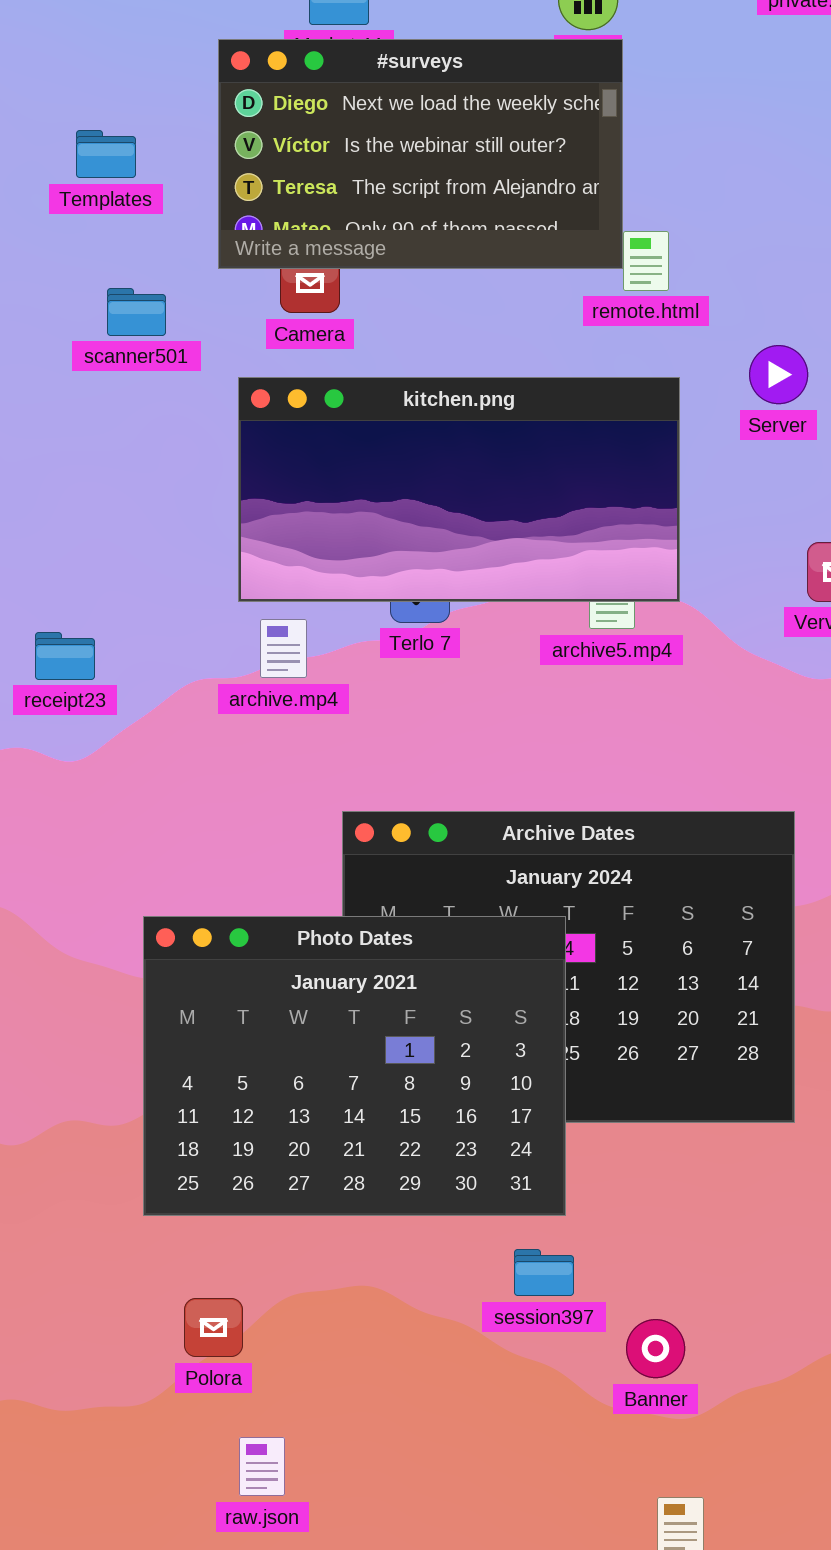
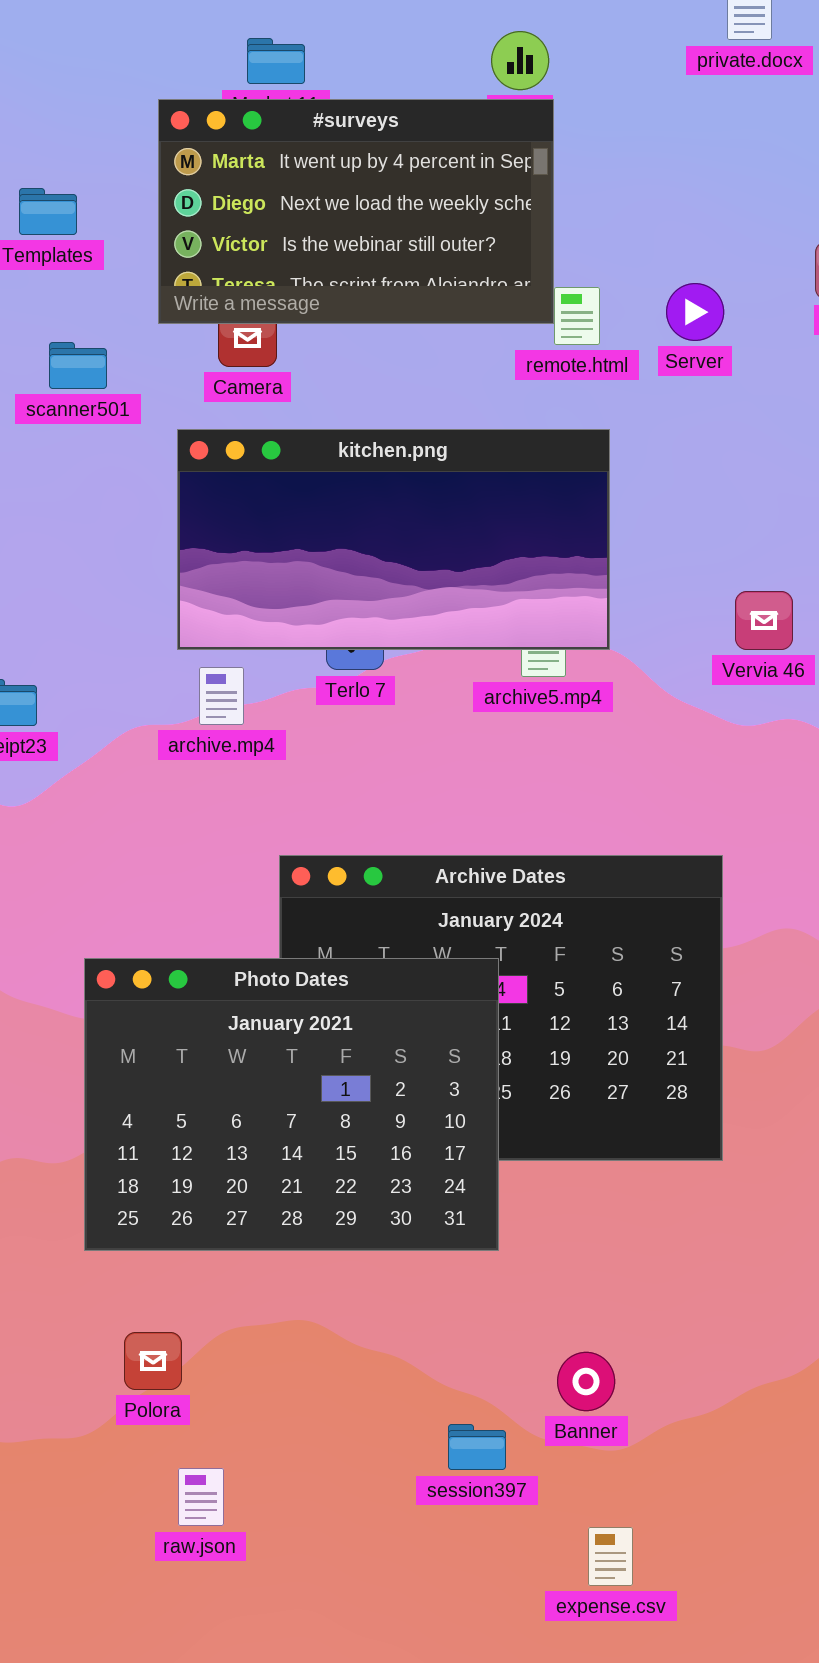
#surveys: [218,39,623,269] -> [158,99,554,324], scrolled up 1 row
Server: [749,345,808,404] -> [666,283,724,341], moved
session397: [514,1249,574,1296] -> [448,1424,506,1470], moved

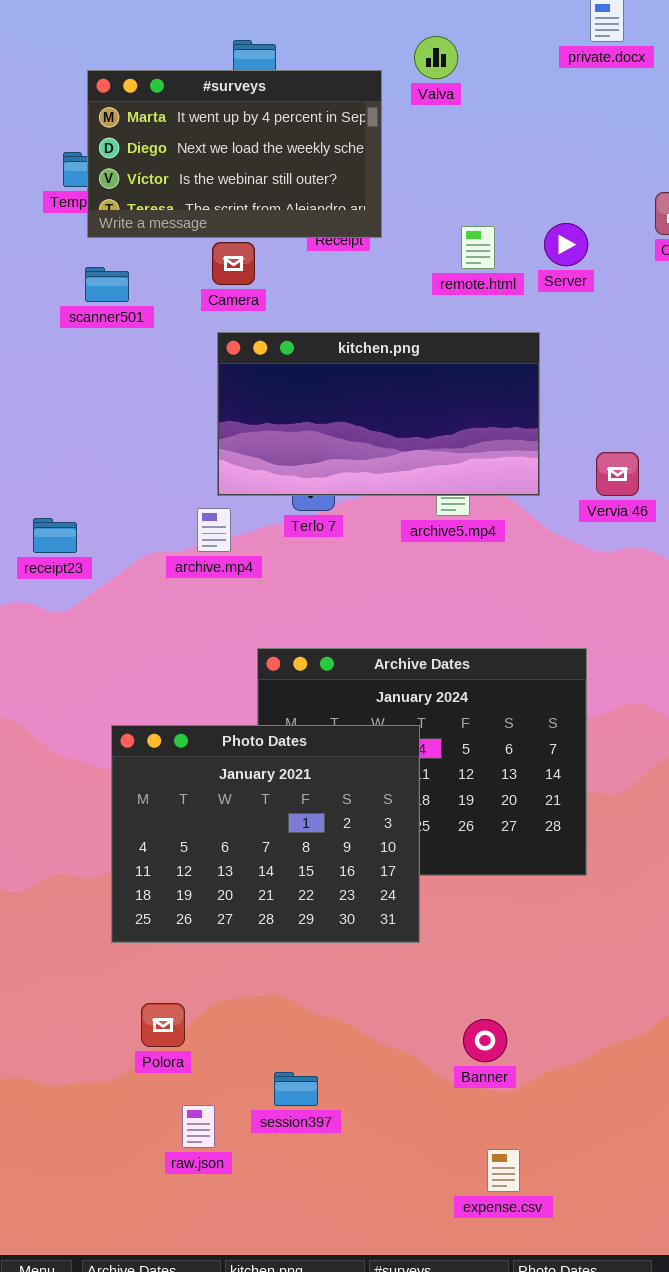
#surveys: [158,99,554,324] -> [87,70,382,238], moved
kitchen.png: [177,429,610,650] -> [217,332,540,496], moved
session397: [448,1424,506,1470] -> [274,1072,318,1106], moved

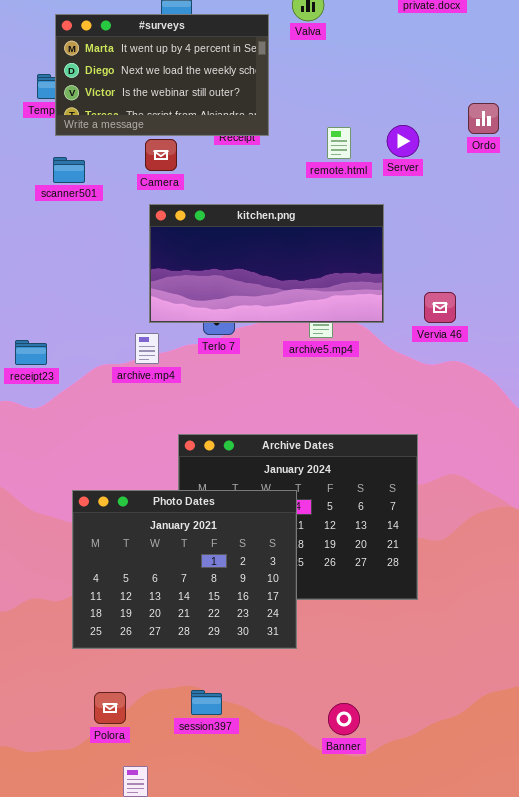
session397: [274,1072,318,1106] -> [191,690,222,715], moved

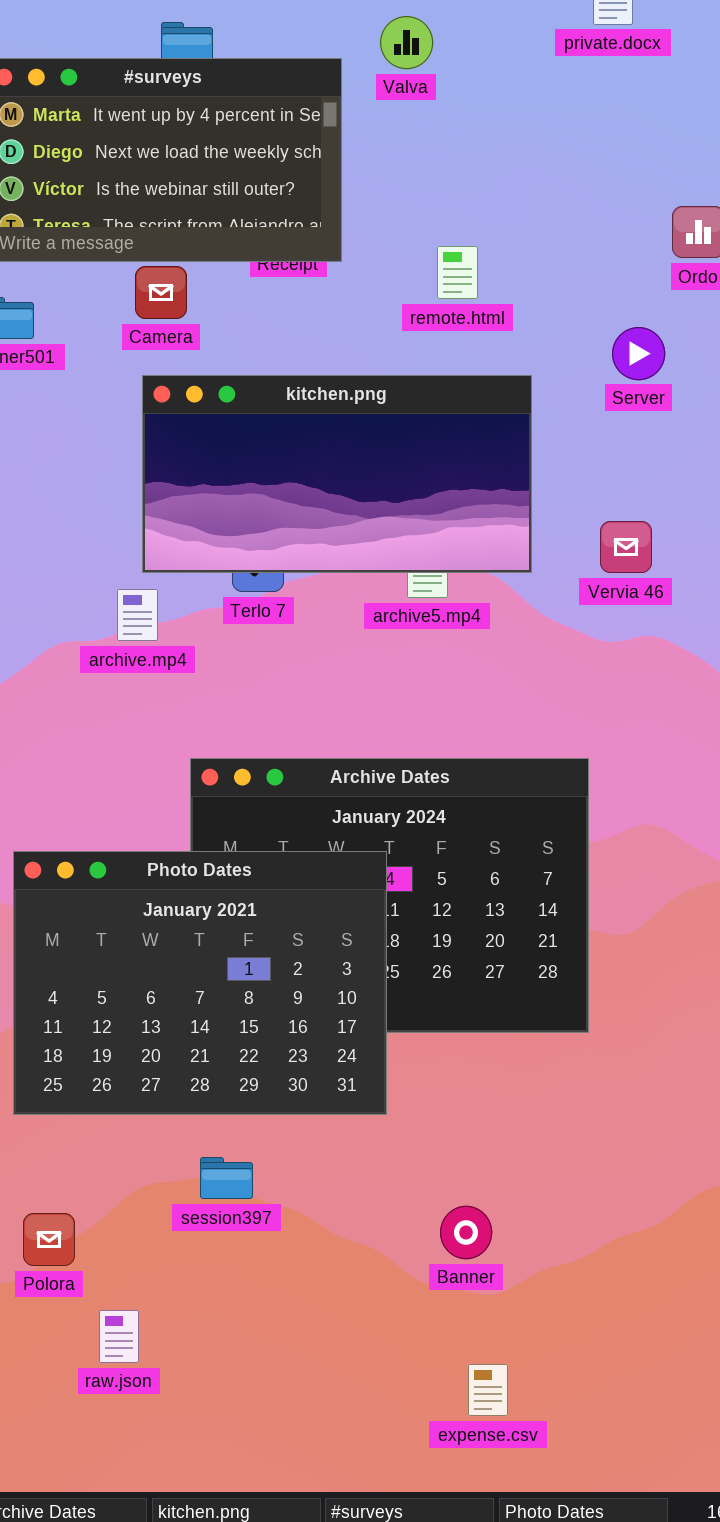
Server: [387,125,419,157] -> [612,327,665,380], moved
session397: [191,690,222,715] -> [200,1157,253,1199], moved
Polora: [94,692,126,724] -> [23,1213,75,1266], moved

